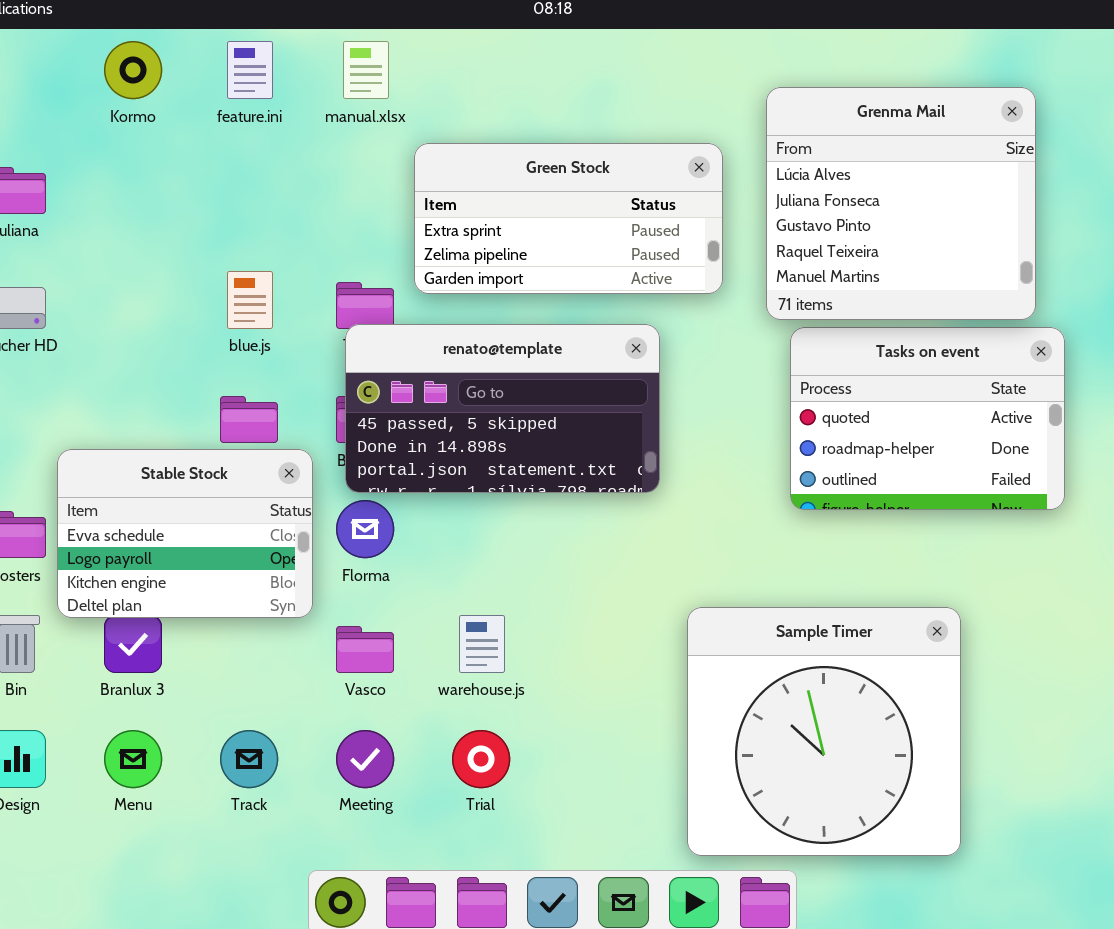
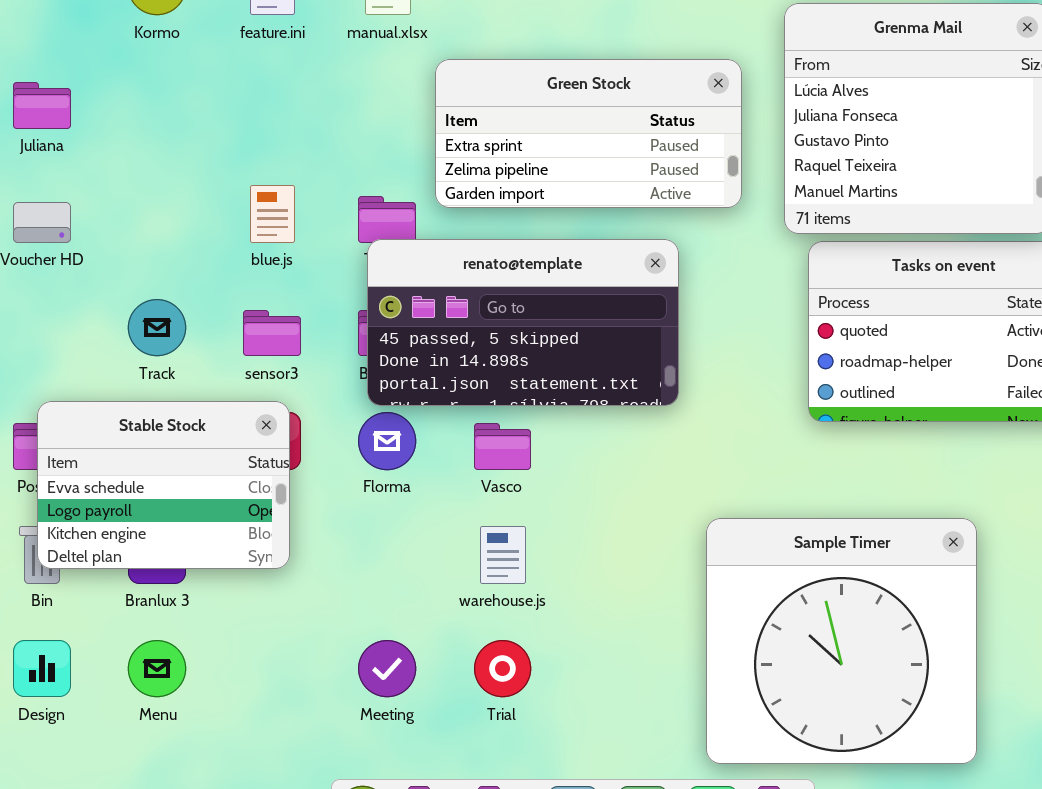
Stable Stock: [57,449,313,618] -> [37,401,290,569], moved
Vasco: [336,626,394,673] -> [474,423,531,470], moved
Track: [220,730,278,788] -> [128,299,186,356], moved

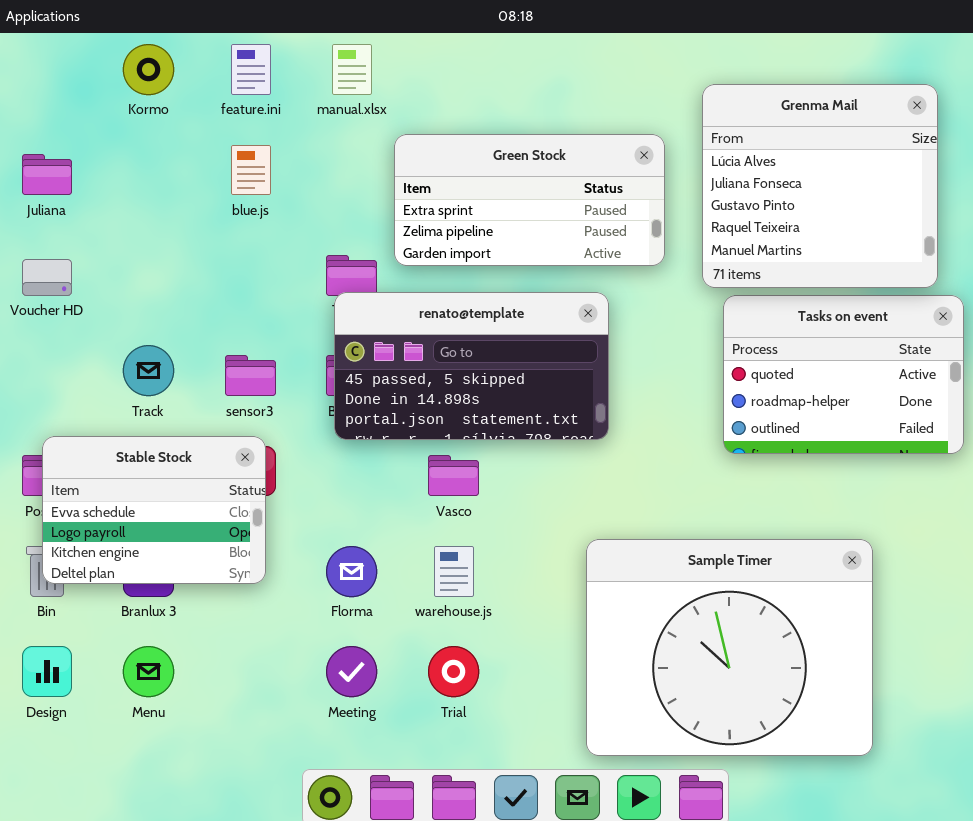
blue.js: [250,185,295,243] -> [231,145,271,195], moved
Florma: [358,412,416,470] -> [326,546,377,597], moved
Sample Timer: [706,518,977,764] -> [586,539,873,756], resized

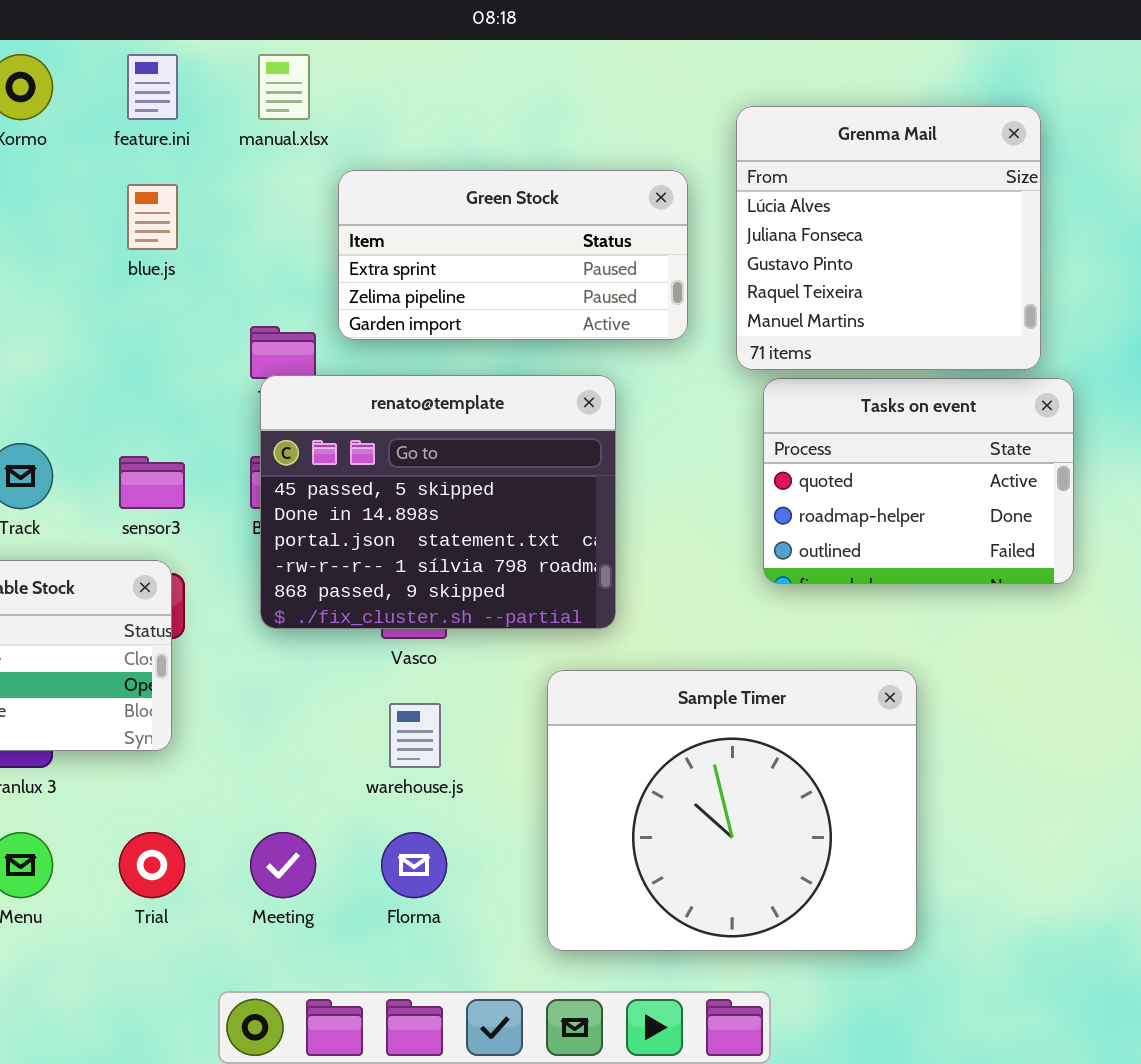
renato@template: [334,292,609,440] -> [260,375,616,629], resized
Sample Timer: [586,539,873,756] -> [547,670,917,951], moved
Florma: [326,546,377,597] -> [381,832,447,898], moved
Trial: [428,646,479,697] -> [119,832,185,898], moved

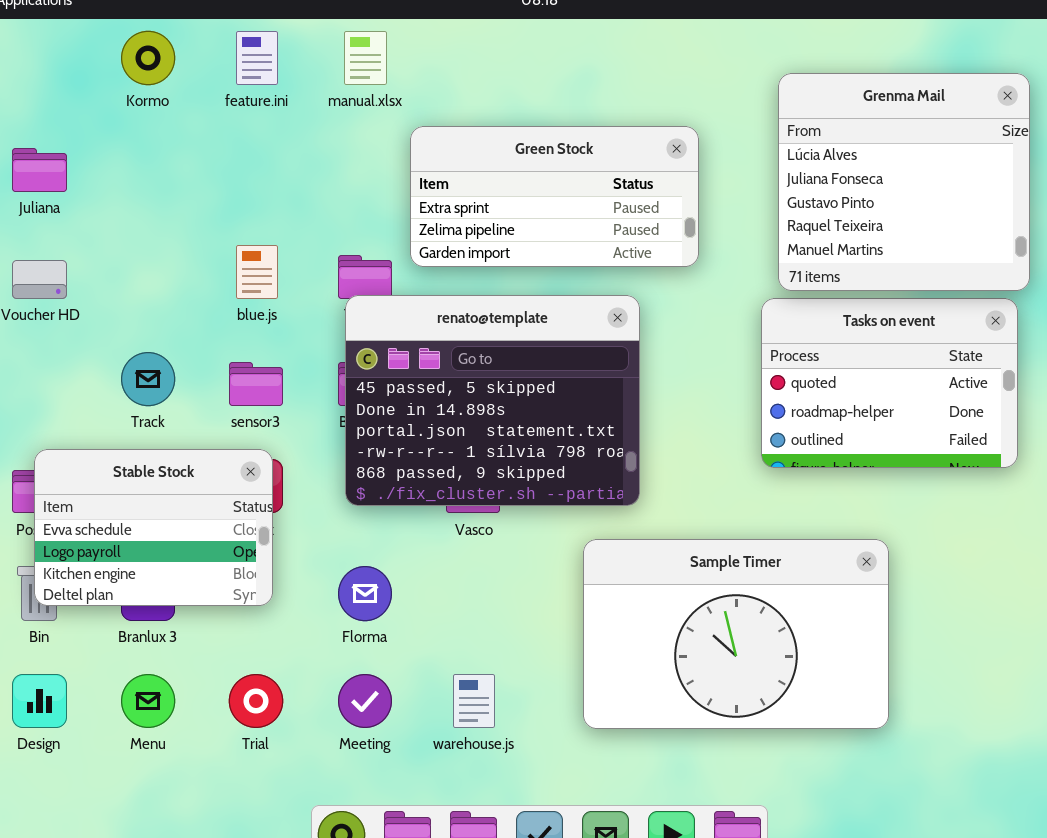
Grenma Mail: [736,106,1041,370] -> [778,73,1030,291], moved
blue.js: [127,184,178,250] -> [236,245,278,299], moved
Sample Timer: [547,670,917,951] -> [583,539,889,729], resized
warehouse.js: [389,703,441,768] -> [453,674,495,728], moved
Florma: [381,832,447,898] -> [338,566,392,621], moved

